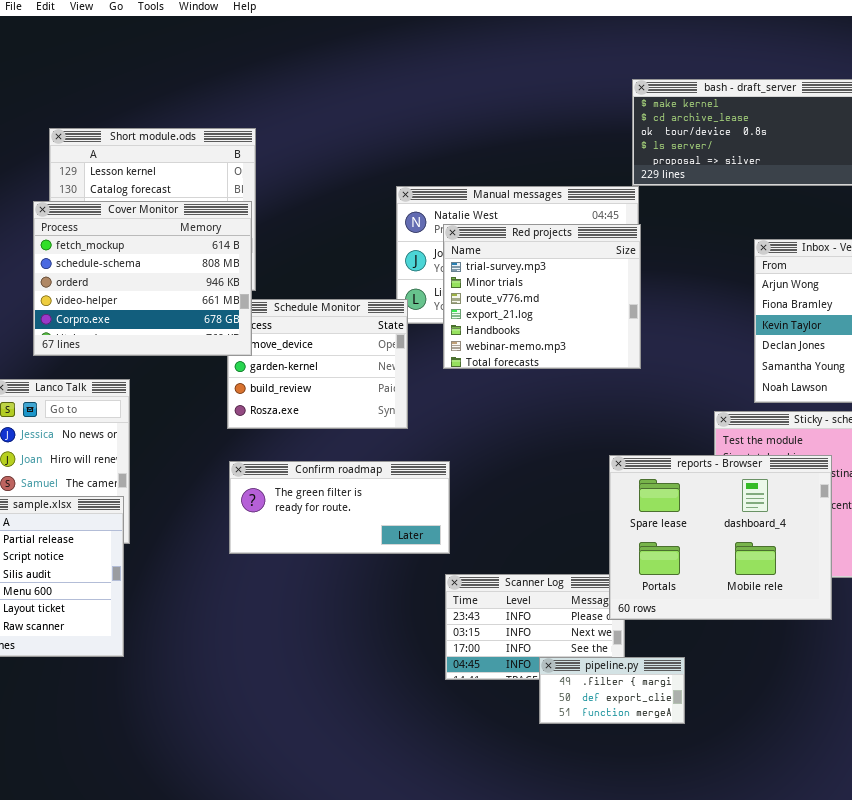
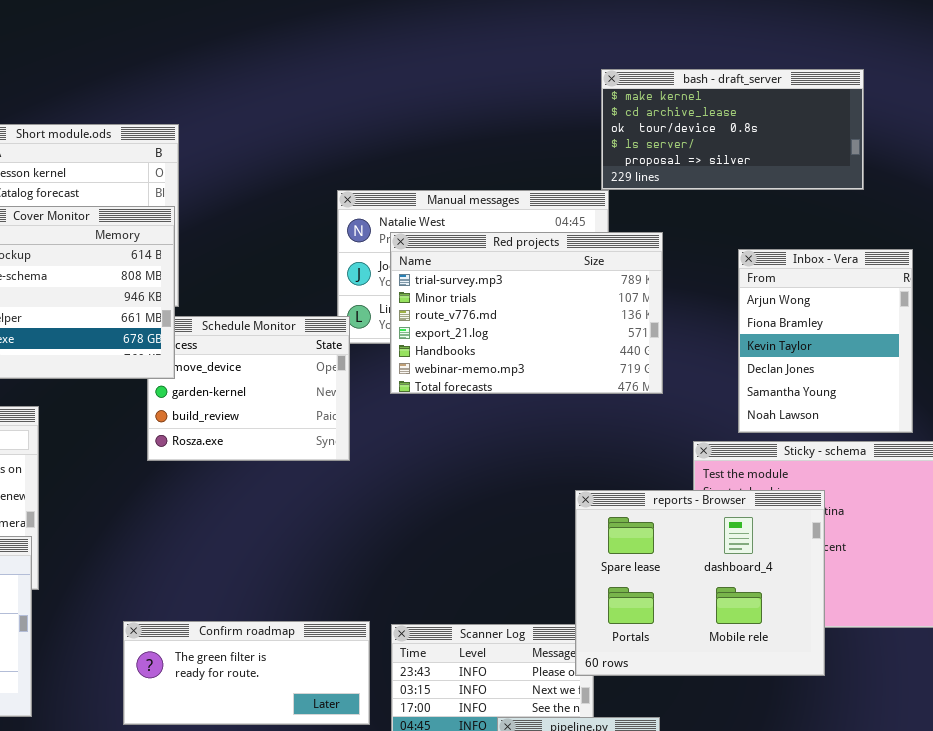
Red projects: [443,224,641,369] -> [390,232,663,394], resized
Confirm roadmap: [229,461,450,554] -> [123,621,370,725], moved

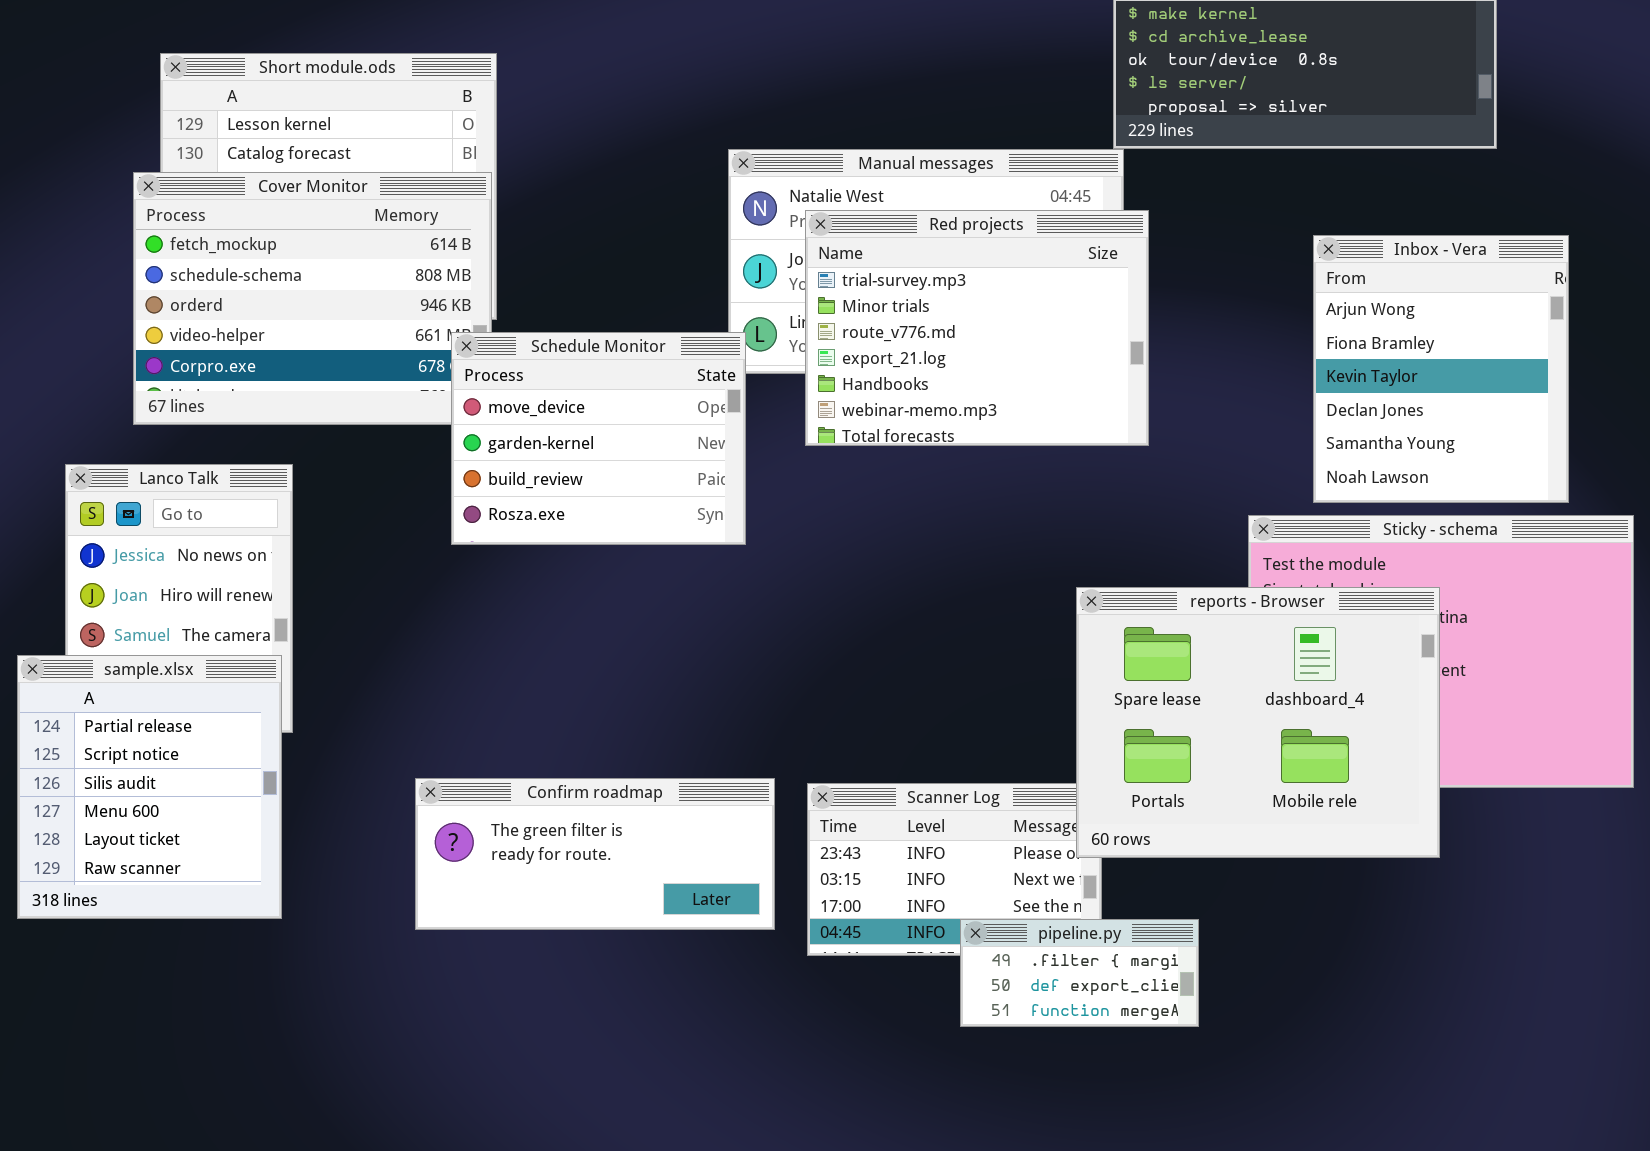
Red projects: [390,232,663,394] -> [805,210,1149,446], resized
Schedule Monitor: [147,316,350,461] -> [451,332,746,545], raised

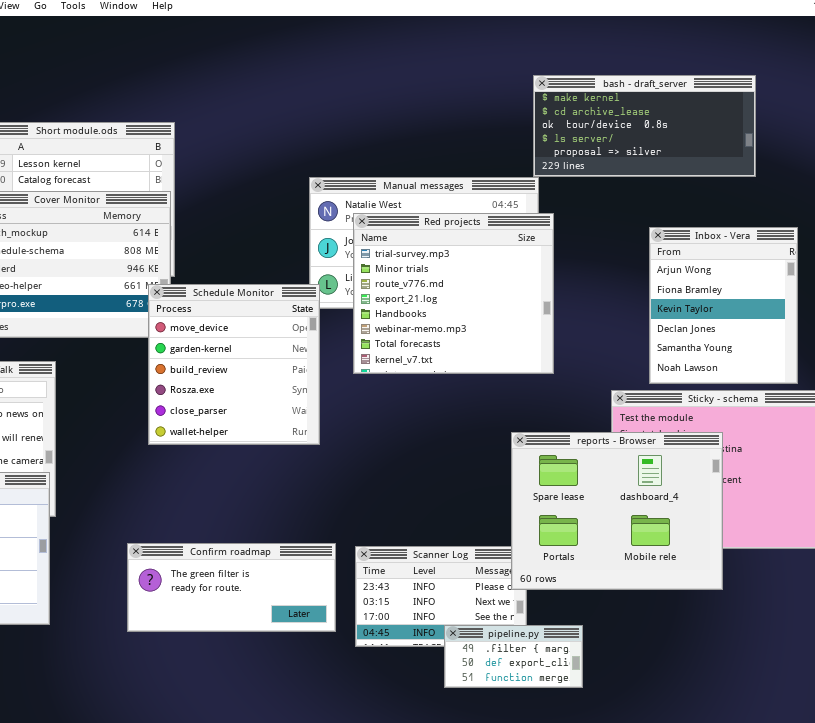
Red projects: [805,210,1149,446] -> [353,213,554,374], resized
Schedule Monitor: [451,332,746,545] -> [148,284,320,445], resized

